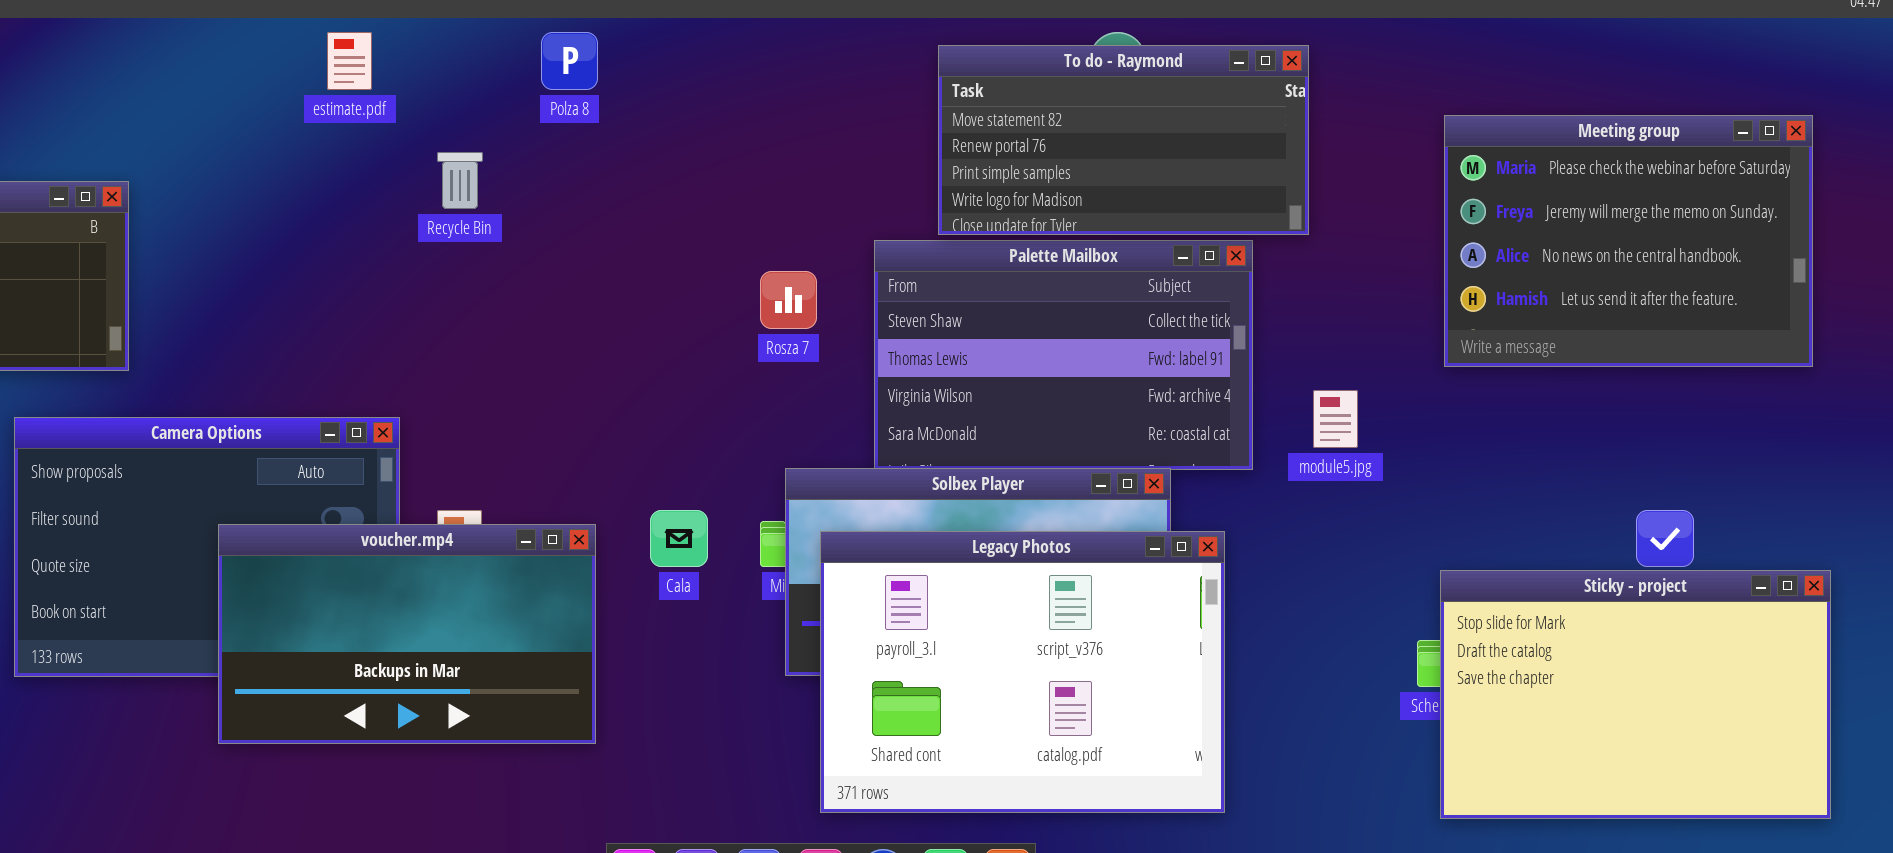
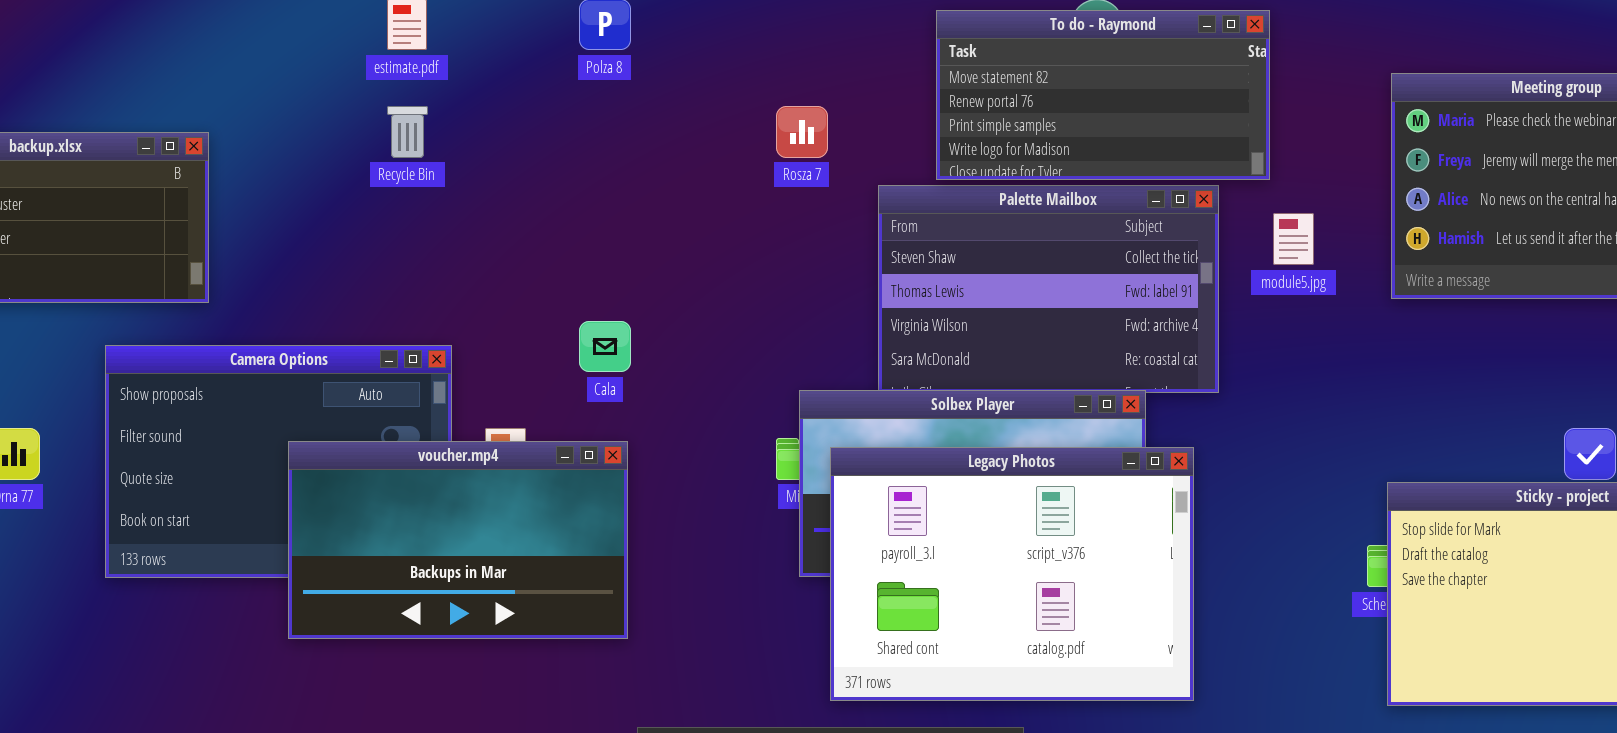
Recycle Bin: [437,152,483,209] -> [387,106,428,158], moved
Rosza 7: [760,271,817,329] -> [776,106,828,158], moved
module5.jpg: [1313,390,1358,448] -> [1273,213,1314,265], moved
Cala: [650,510,708,567] -> [579,321,631,372], moved

